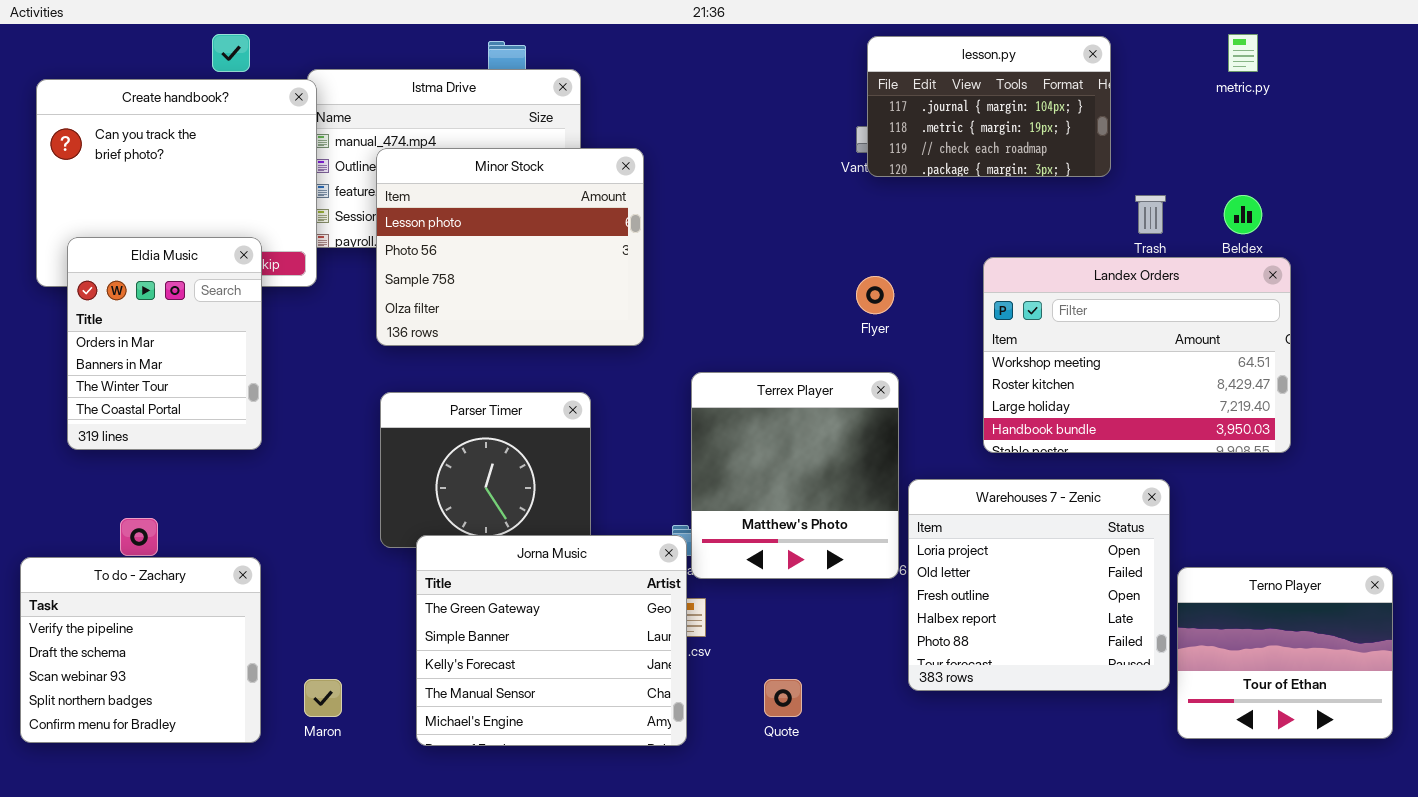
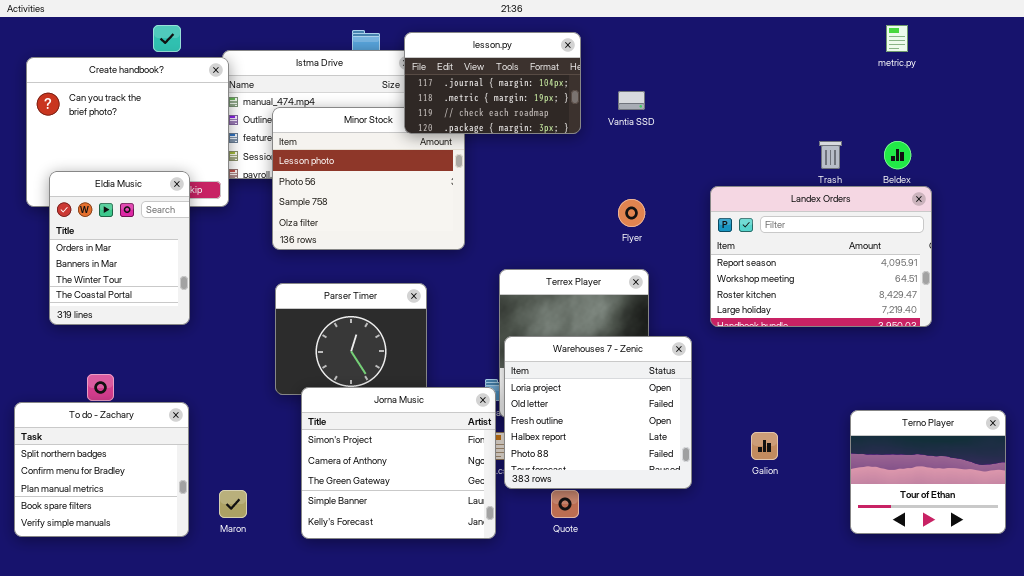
lesson.py: [867,36,1111,177] -> [404,32,581,134], moved
Landex Orders: [983,257,1291,453] -> [710,186,932,327], scrolled up 1 row
Warehouses 7 - Zenic: [908,479,1170,691] -> [504,336,692,489], moved
Jorna Music: [416,535,687,746] -> [301,387,496,539], scrolled up 2 rows
To do - Zachary: [20,557,261,743] -> [14,402,189,537], scrolled down 3 rows

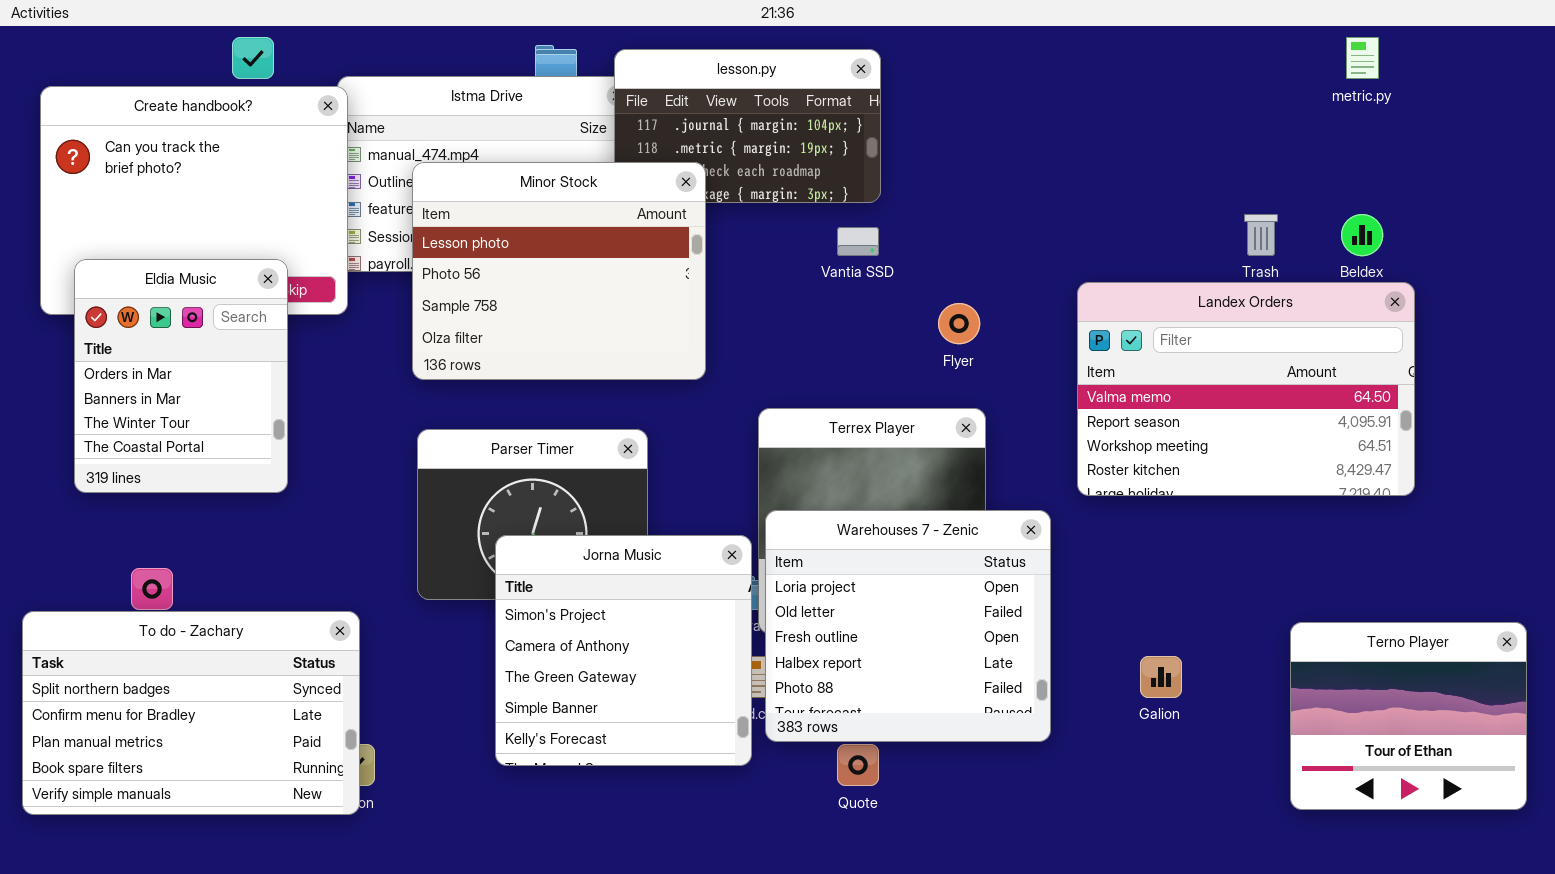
Vantia SSD: [618,91,645,110] -> [837,227,879,256], moved
Minor Stock: [272,107,465,250] -> [412,162,706,380], raised
Landex Orders: [710,186,932,327] -> [1077,282,1415,496], scrolled up 1 row
Jorna Music: [301,387,496,539] -> [495,535,752,766], moved, resized
To do - Zachary: [14,402,189,537] -> [22,611,360,815], resized

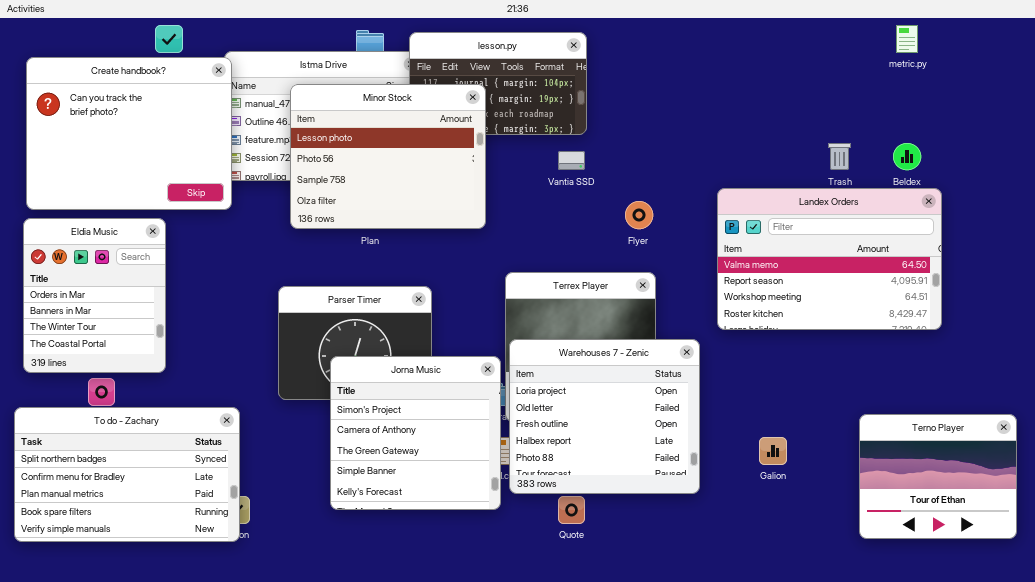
Minor Stock: [412,162,706,380] -> [290,84,486,229], moved
Eldia Music: [74,259,288,493] -> [23,218,166,373], moved

